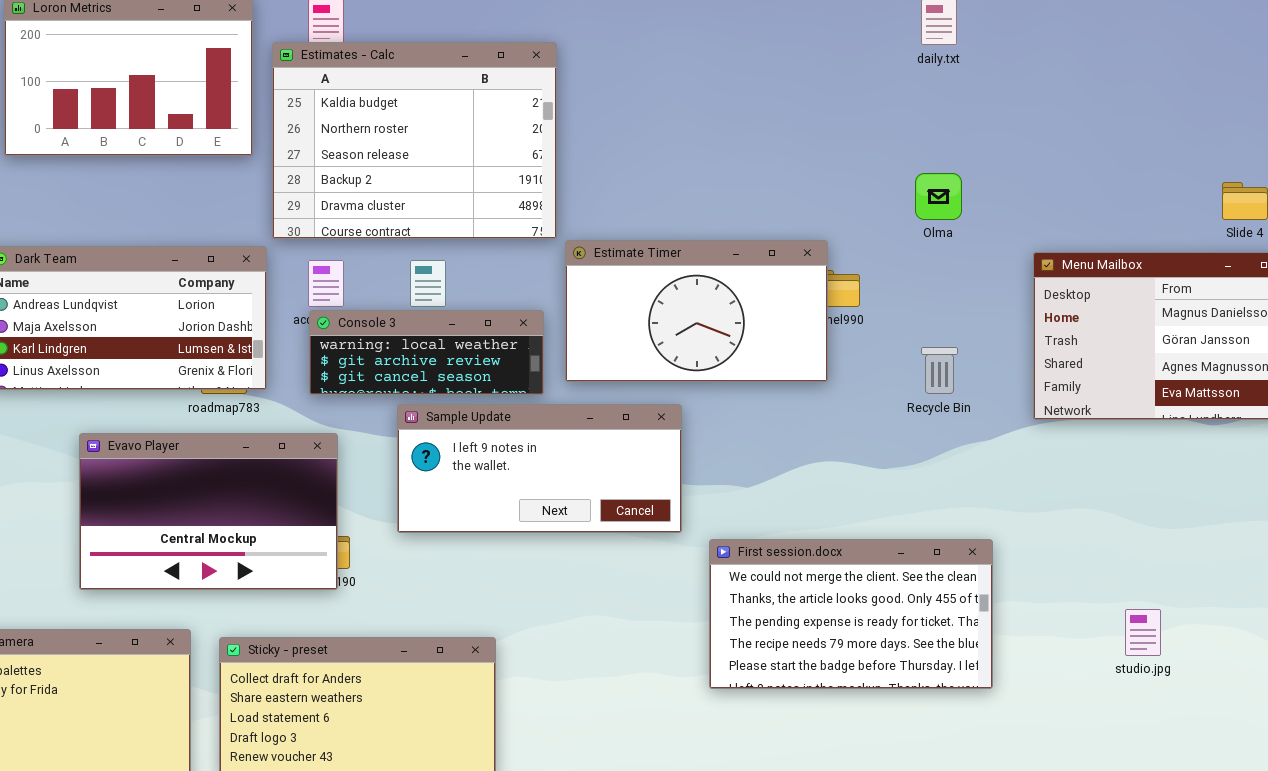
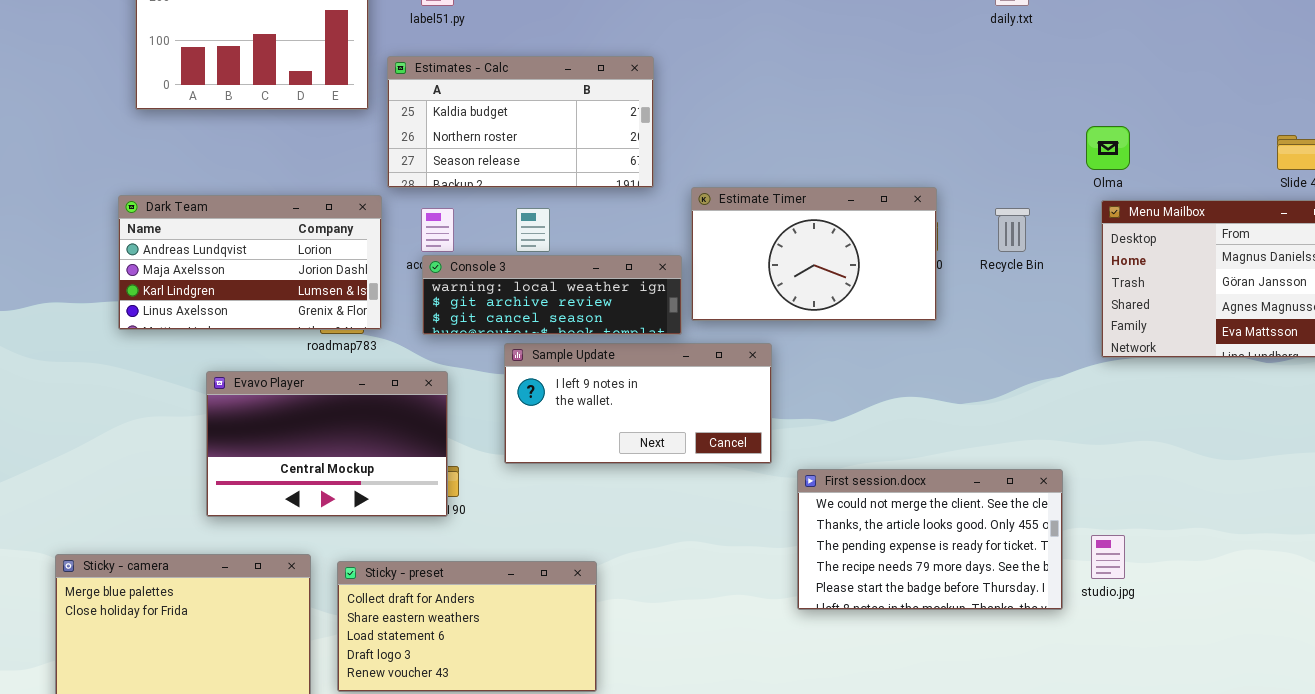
Estimates - Calc: [272,42,557,239] -> [387,56,654,188], resized
Olma: [915,173,962,220] -> [1086,126,1130,170], moved
Estimate Timer: [565,240,828,382] -> [691,187,937,321], moved
Console 3: [309,310,544,395] -> [422,255,682,335], resized
Recycle Bin: [921,347,958,394] -> [995,208,1030,252], moved
studio.jpg: [1125,609,1161,656] -> [1091,535,1125,579], moved

